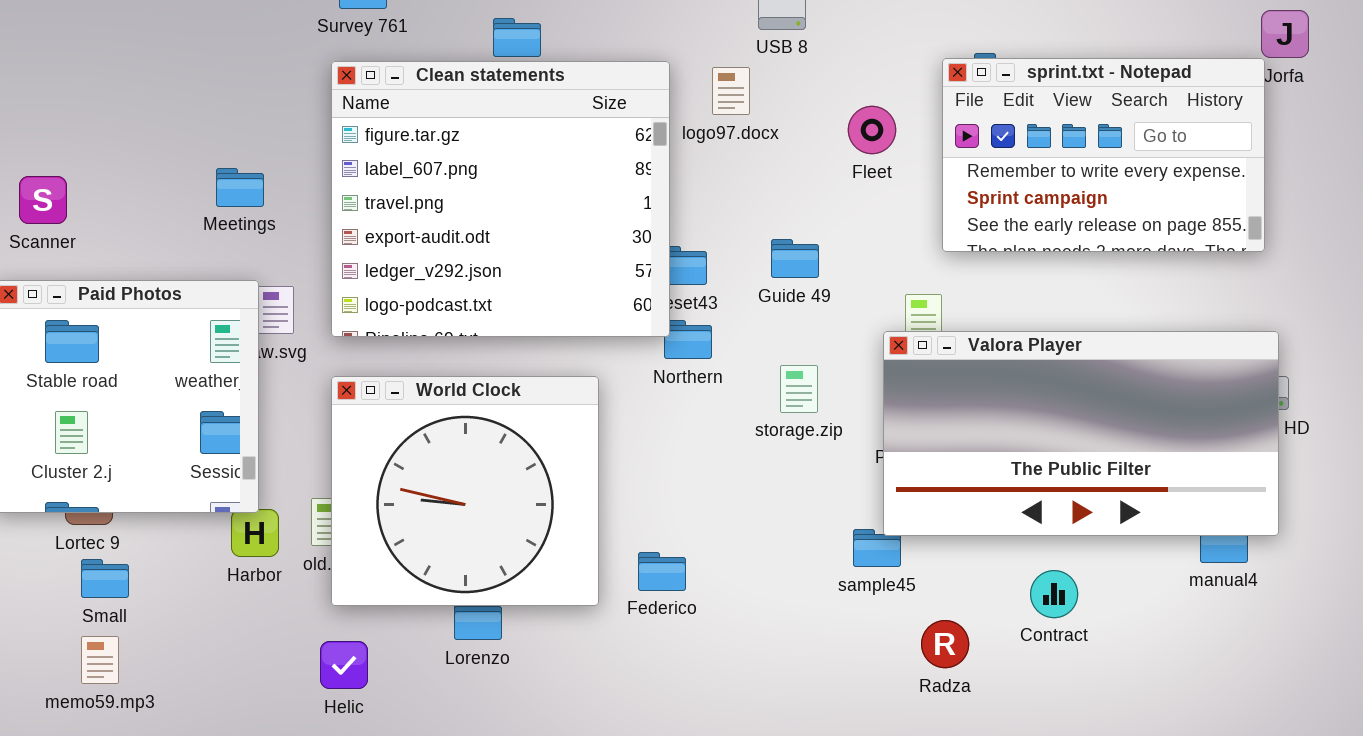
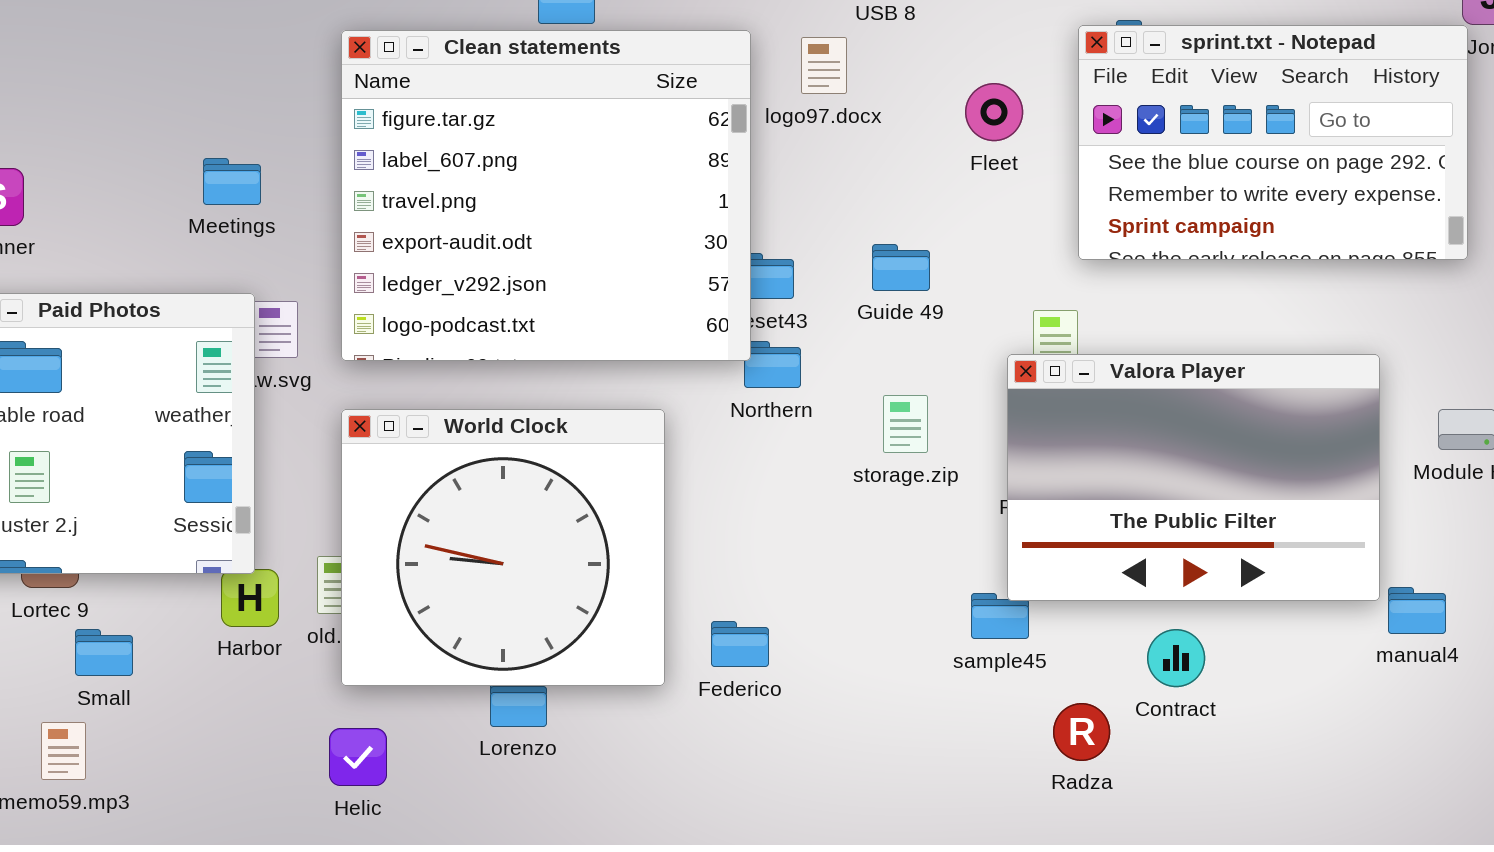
sprint.txt - Notepad: [942,58,1265,252] -> [1078,25,1468,260], scrolled up 1 row
Valora Player: [883,331,1279,536] -> [1007,354,1380,601], resized
Small: [81,559,129,598] -> [75,629,133,676], moved
Contract: [1030,570,1078,618] -> [1147,629,1205,687], moved

